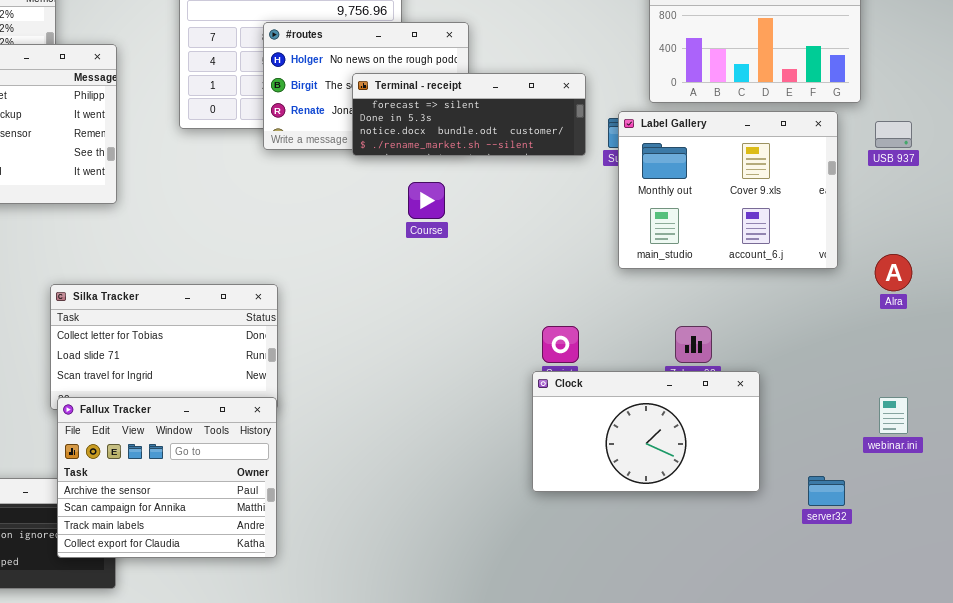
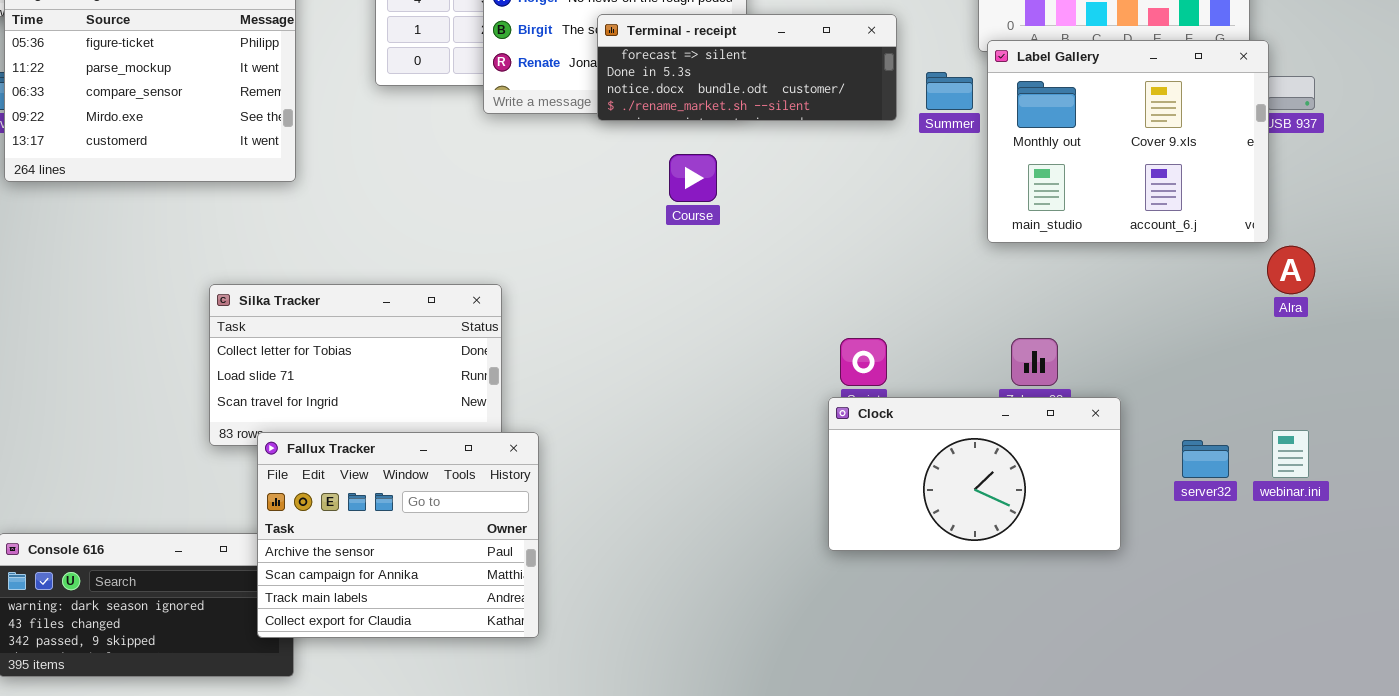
Label Gallery: [618,111,838,269] -> [987,40,1269,243], moved
Fallux Tracker: [57,397,277,558] -> [257,432,539,638], moved
server32: [808,476,845,506] -> [1182,440,1229,478], moved

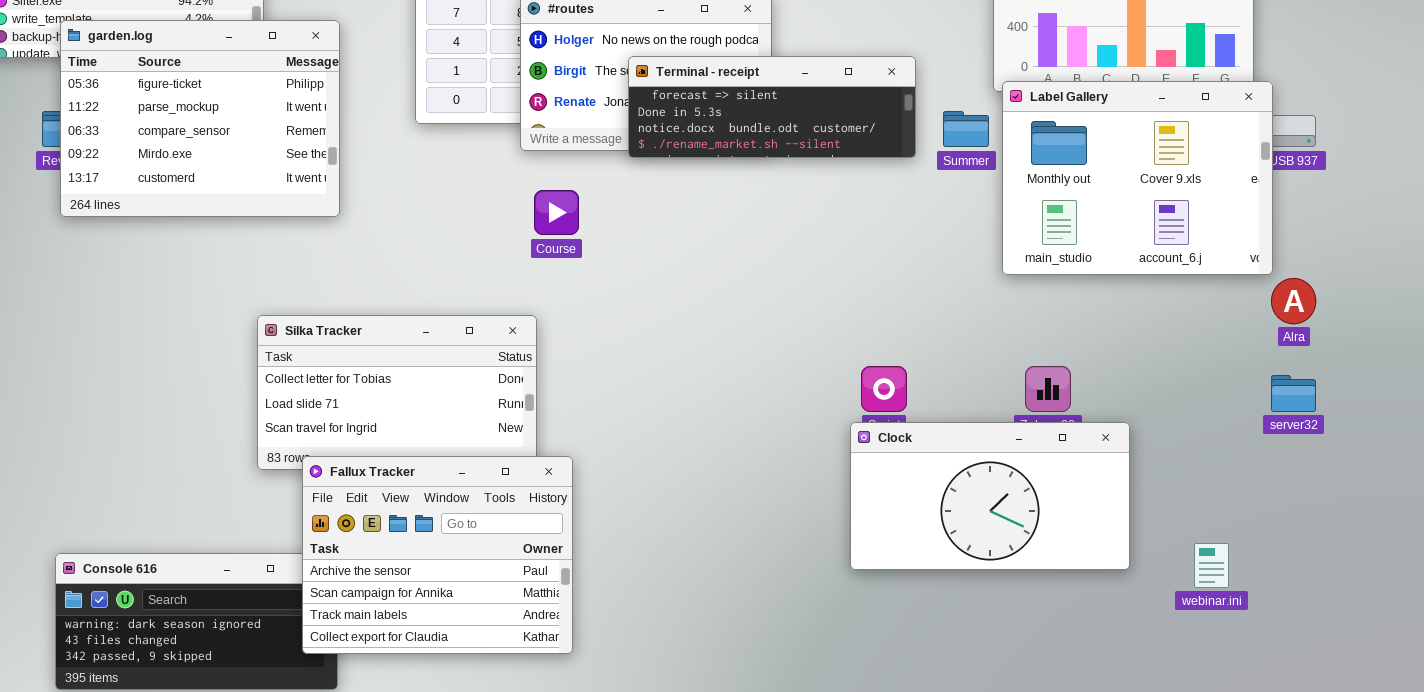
Course: [669,154,717,202] -> [534,190,579,235], moved
webinar.ini: [1272,430,1309,478] -> [1194,543,1229,588], moved
server32: [1182,440,1229,478] -> [1271,375,1316,412], moved

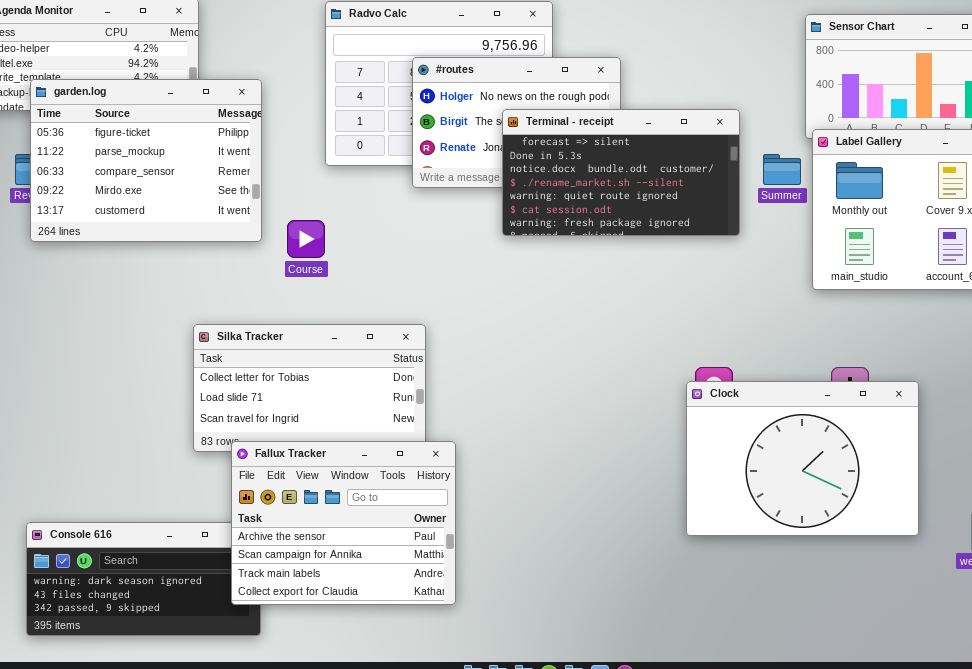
Terminal - receipt: [628,56,916,158] -> [502,109,740,236], resized
Course: [534,190,579,235] -> [287,220,325,258], moved
Clock: [850,422,1130,570] -> [686,381,919,536], resized

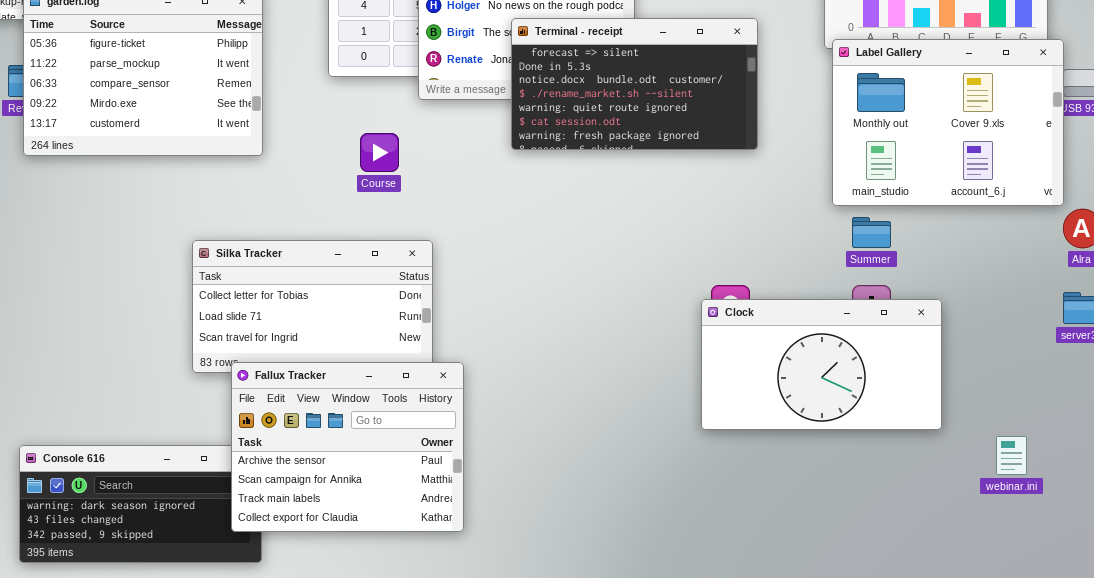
Summer: [763,154,801,185] -> [852,217,891,248], moved
Course: [287,220,325,258] -> [360,133,399,172], moved
Clock: [686,381,919,536] -> [701,299,942,430], resized

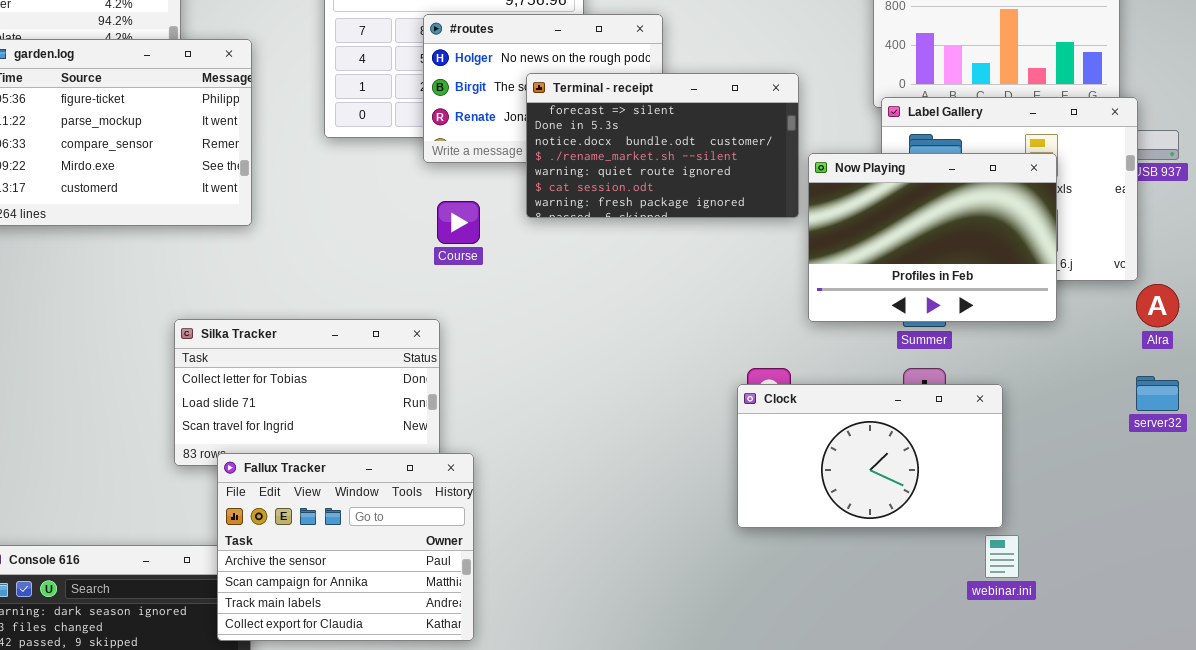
Now Playing: none -> [808,153,1057,322], opened
Course: [360,133,399,172] -> [437,201,480,244], moved
webinar.ini: [996,436,1027,475] -> [985,535,1019,578], moved

